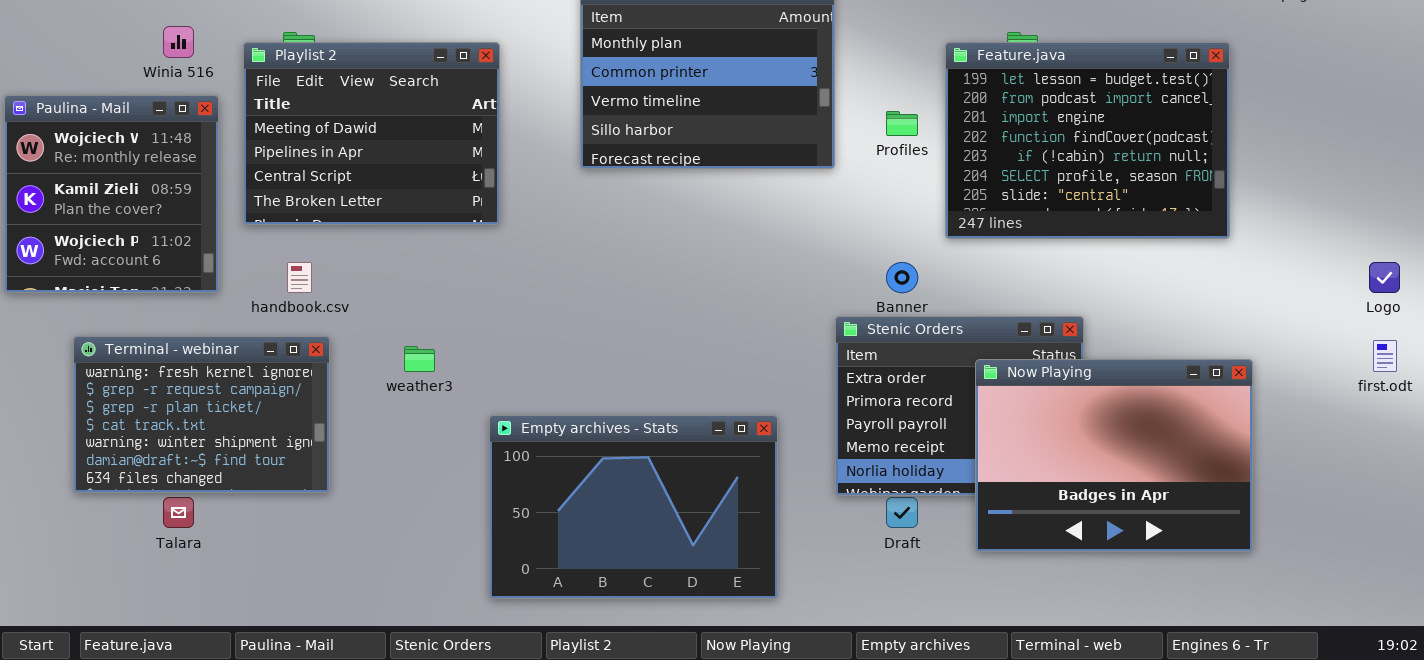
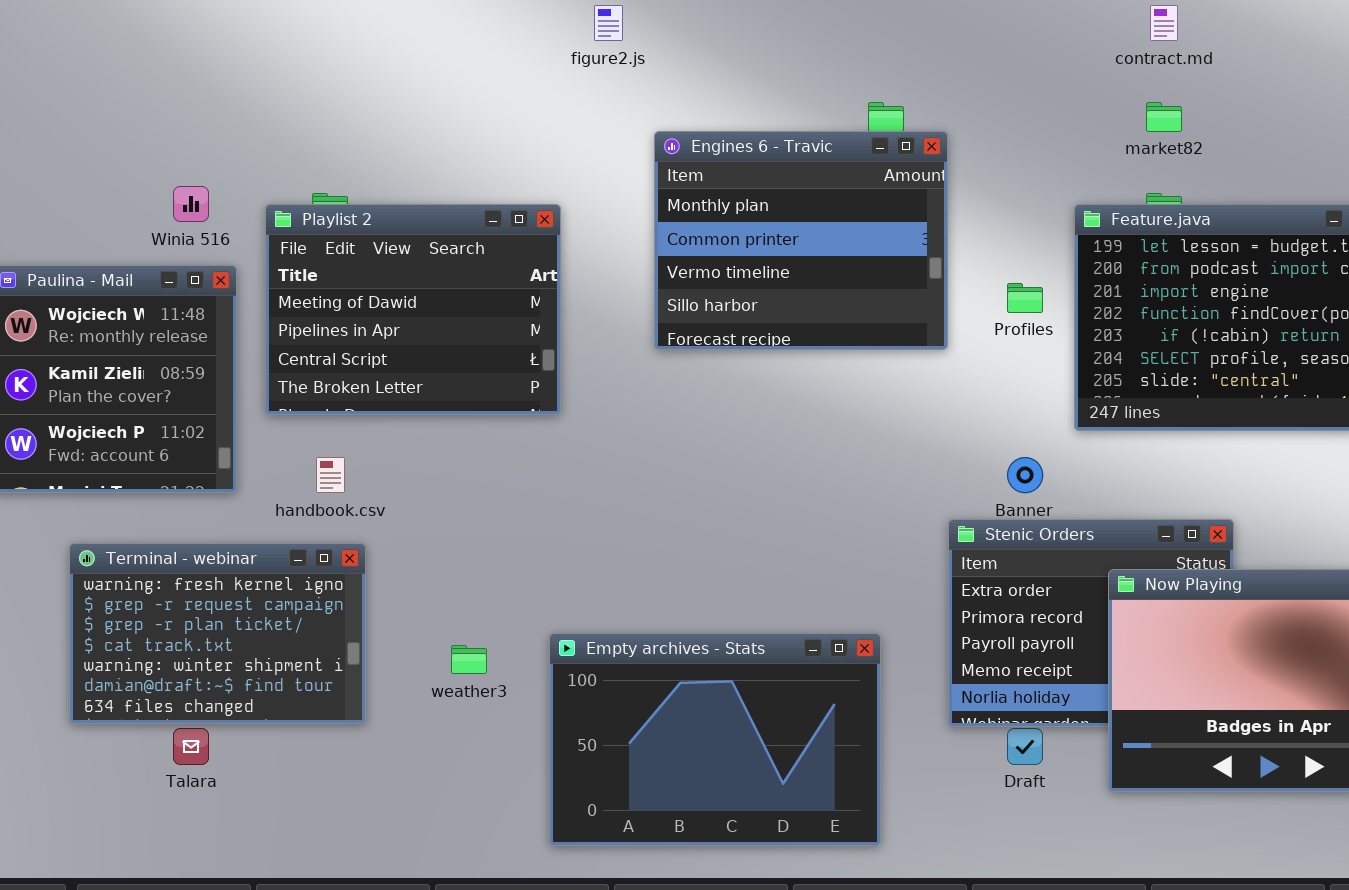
weather3: [404,346,435,372] -> [451,645,487,674], moved

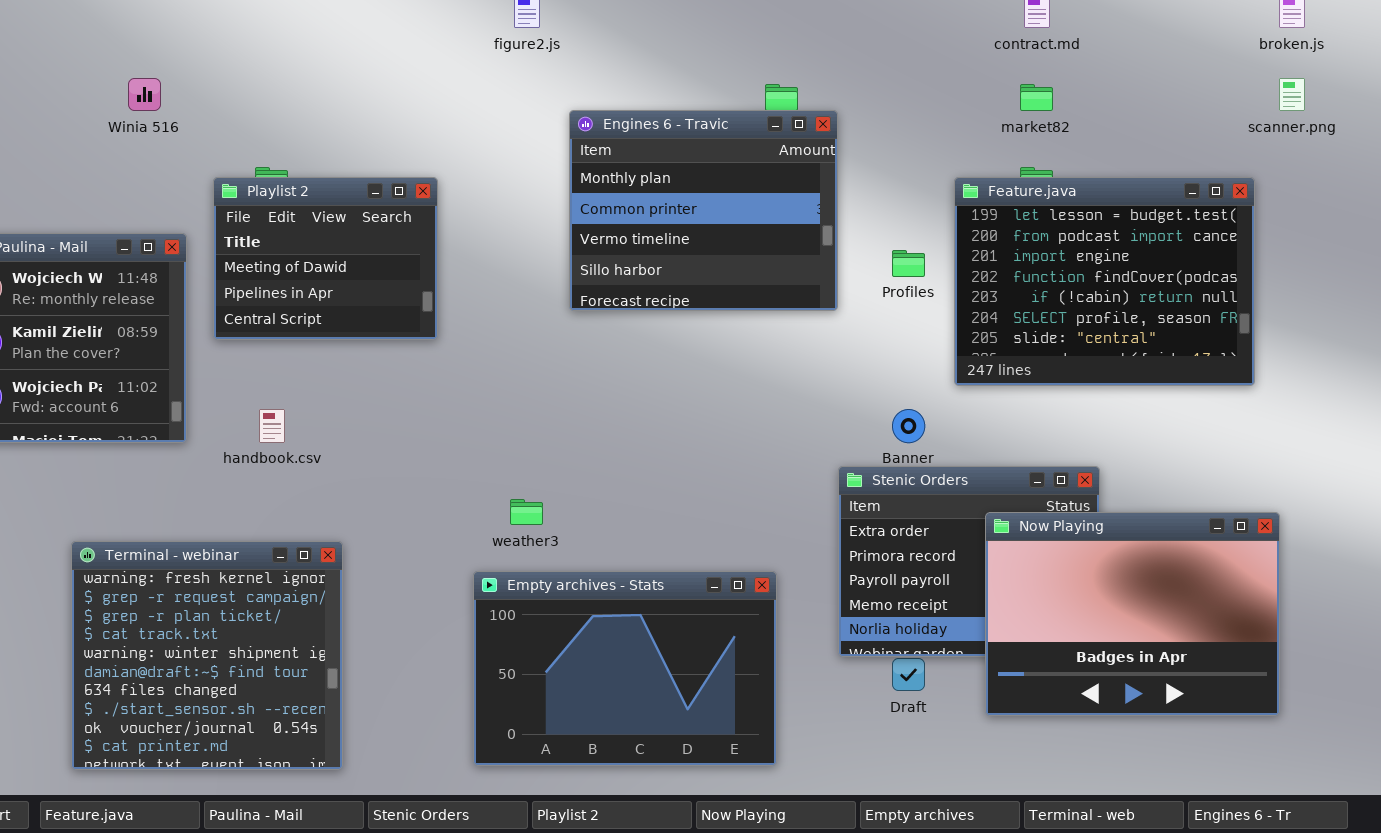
Winia 516: [173,186,209,222] -> [128,78,161,111], moved
Playlist 2: [265,204,561,415] -> [213,177,438,340], resized
Terminal - webinar: [69,543,366,724] -> [71,541,343,770], moved, resized
weather3: [451,645,487,674] -> [510,499,543,525], moved

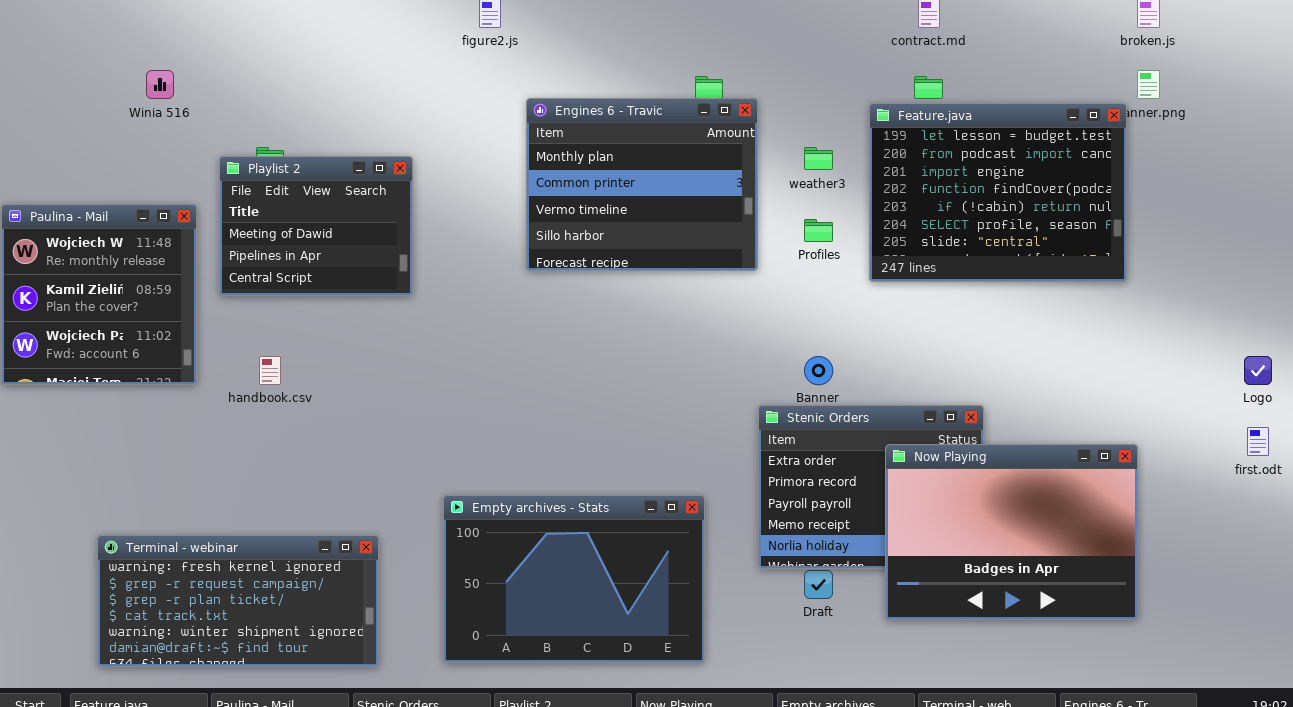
Feature.java: [954,177,1255,386] -> [869,103,1127,282], moved
weather3: [510,499,543,525] -> [804,147,833,170], moved
Terminal - webinar: [71,541,343,770] -> [97,535,379,667], resized

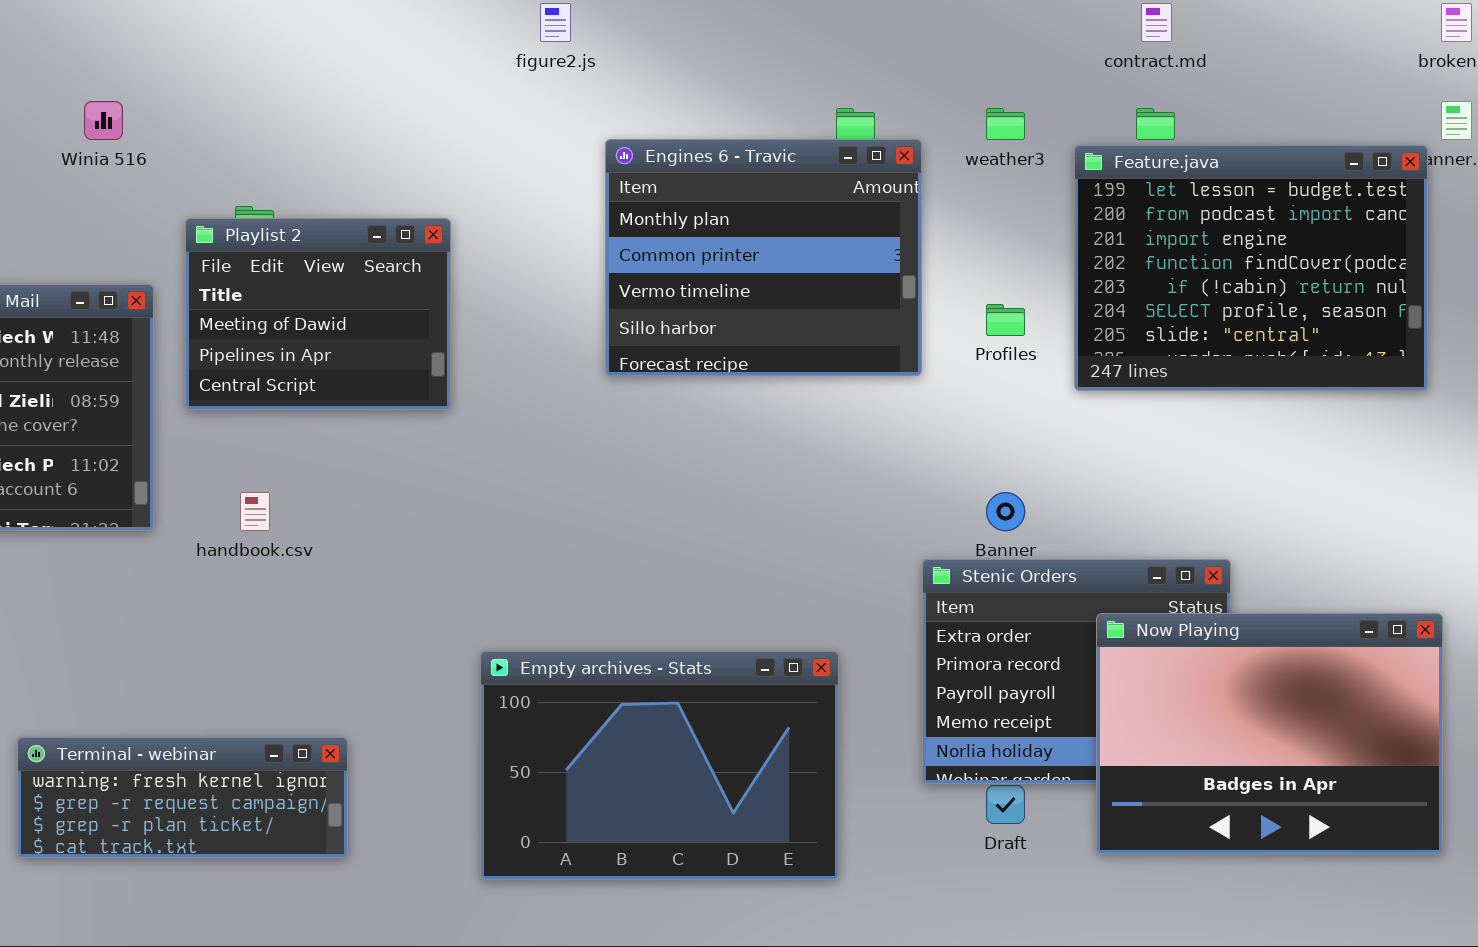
weather3: [804,147,833,170] -> [986,108,1025,140], moved
Empty archives - Stats: [443,495,705,663] -> [480,651,839,880], moved
Terminal - webinar: [97,535,379,667] -> [17,737,348,858], resized

